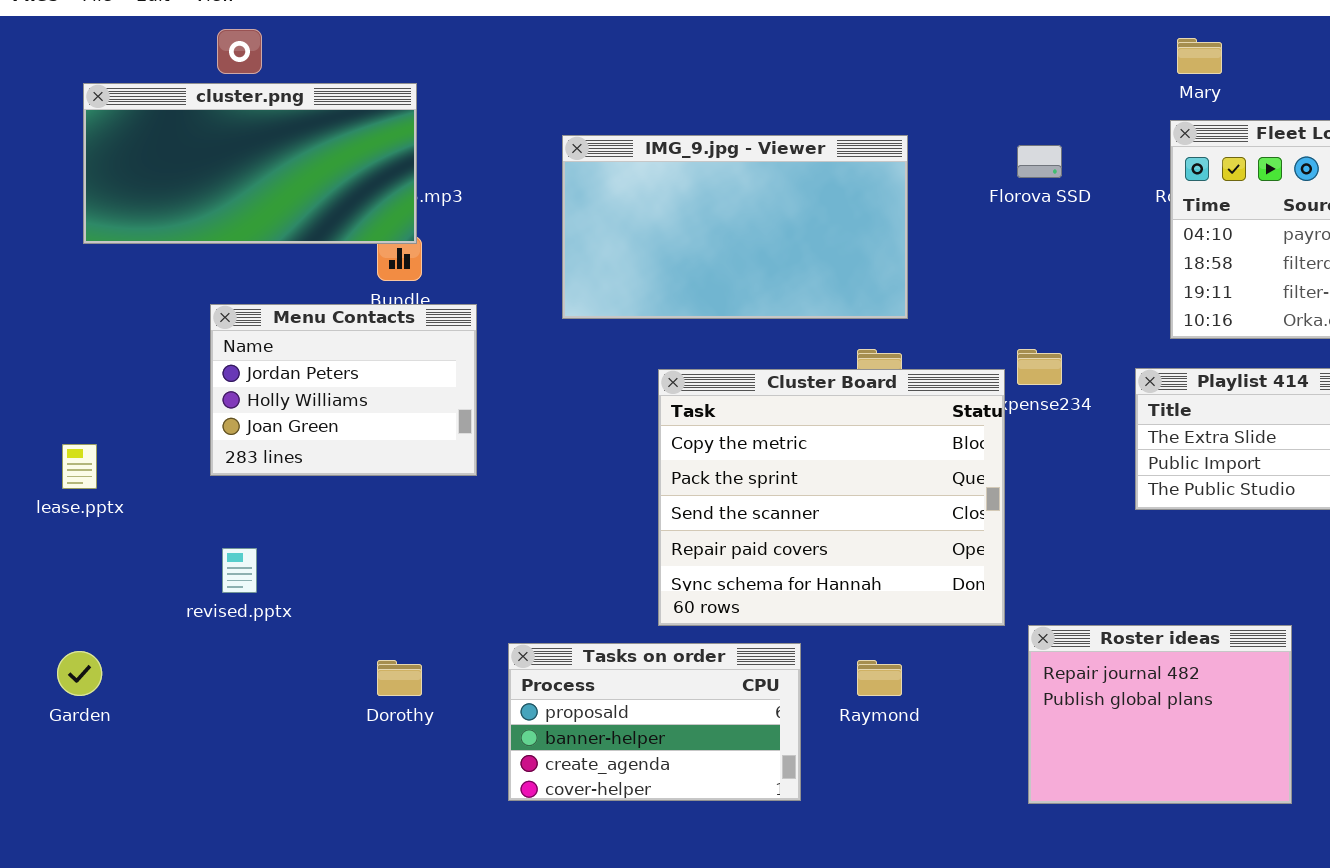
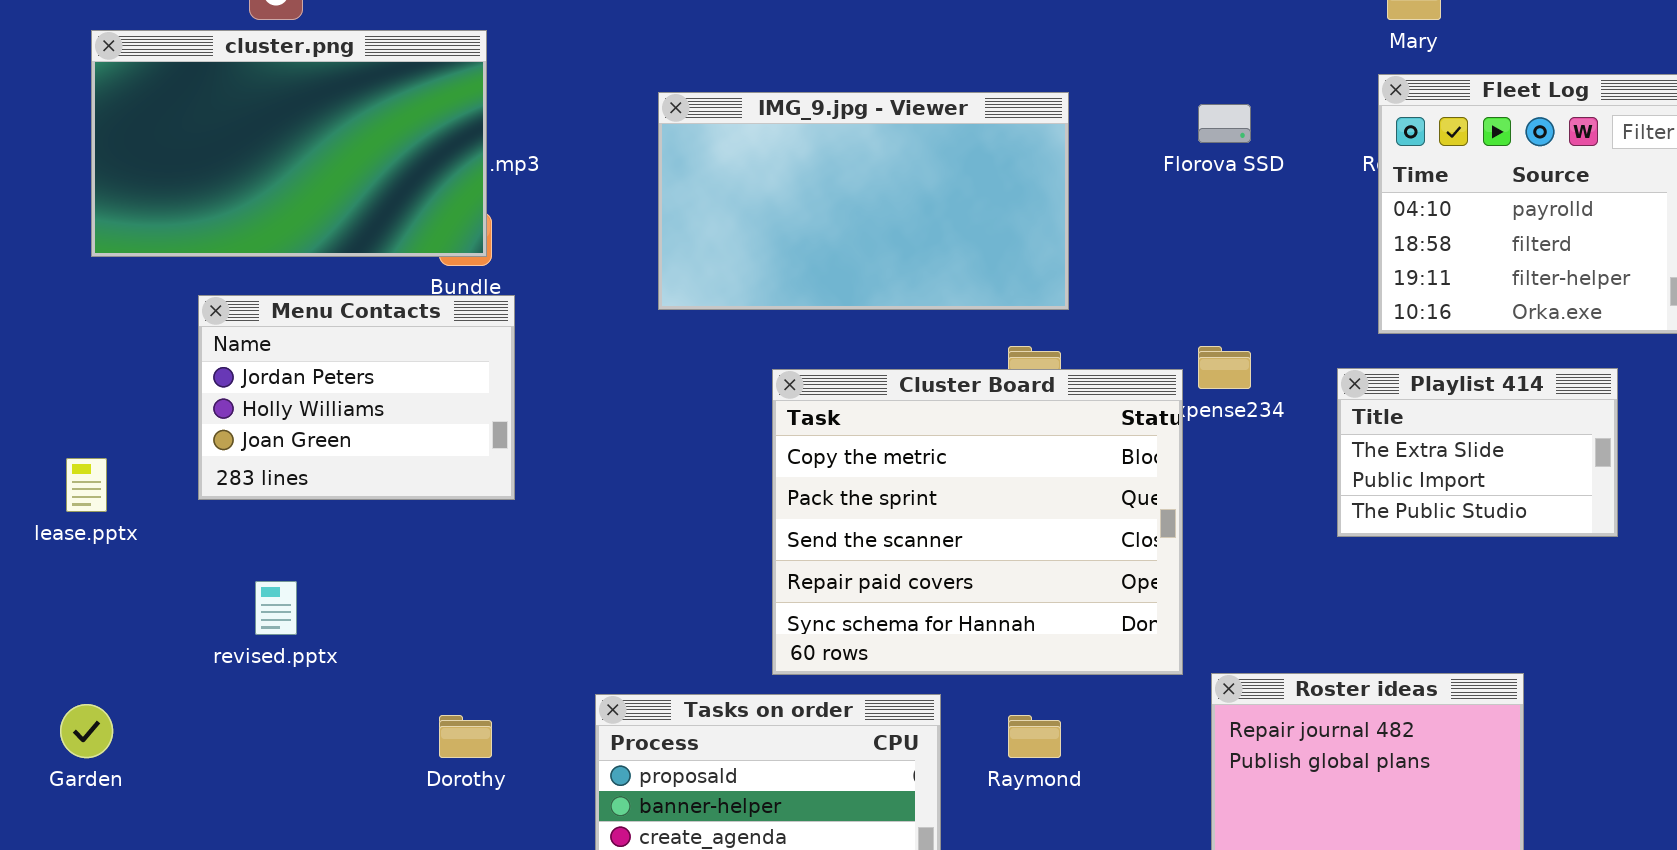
cluster.png: [83,83,417,244] -> [91,30,487,257], resized
Menu Contacts: [210,304,477,476] -> [198,295,515,500], moved

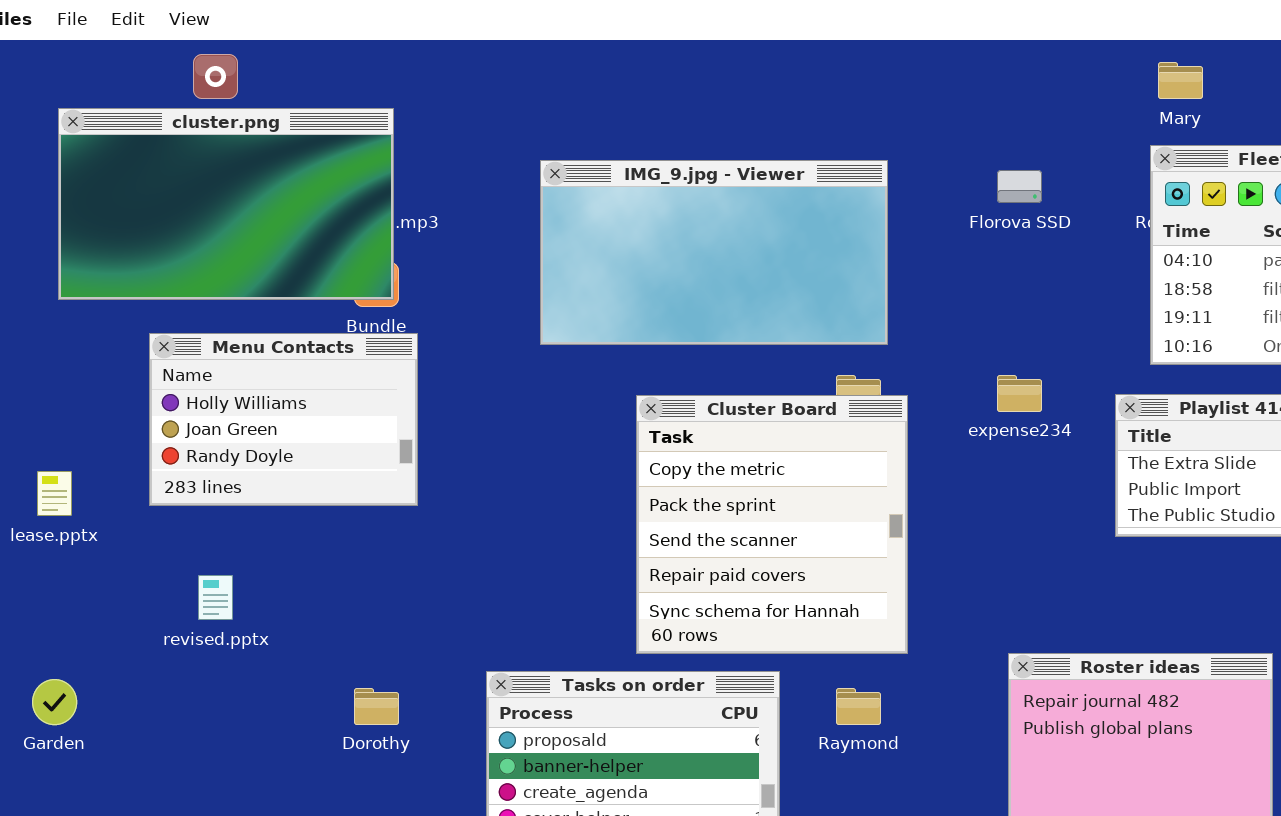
Menu Contacts: [198,295,515,500] -> [149,333,418,506], scrolled down 1 row
Cluster Board: [772,369,1183,675] -> [636,395,908,654], resized

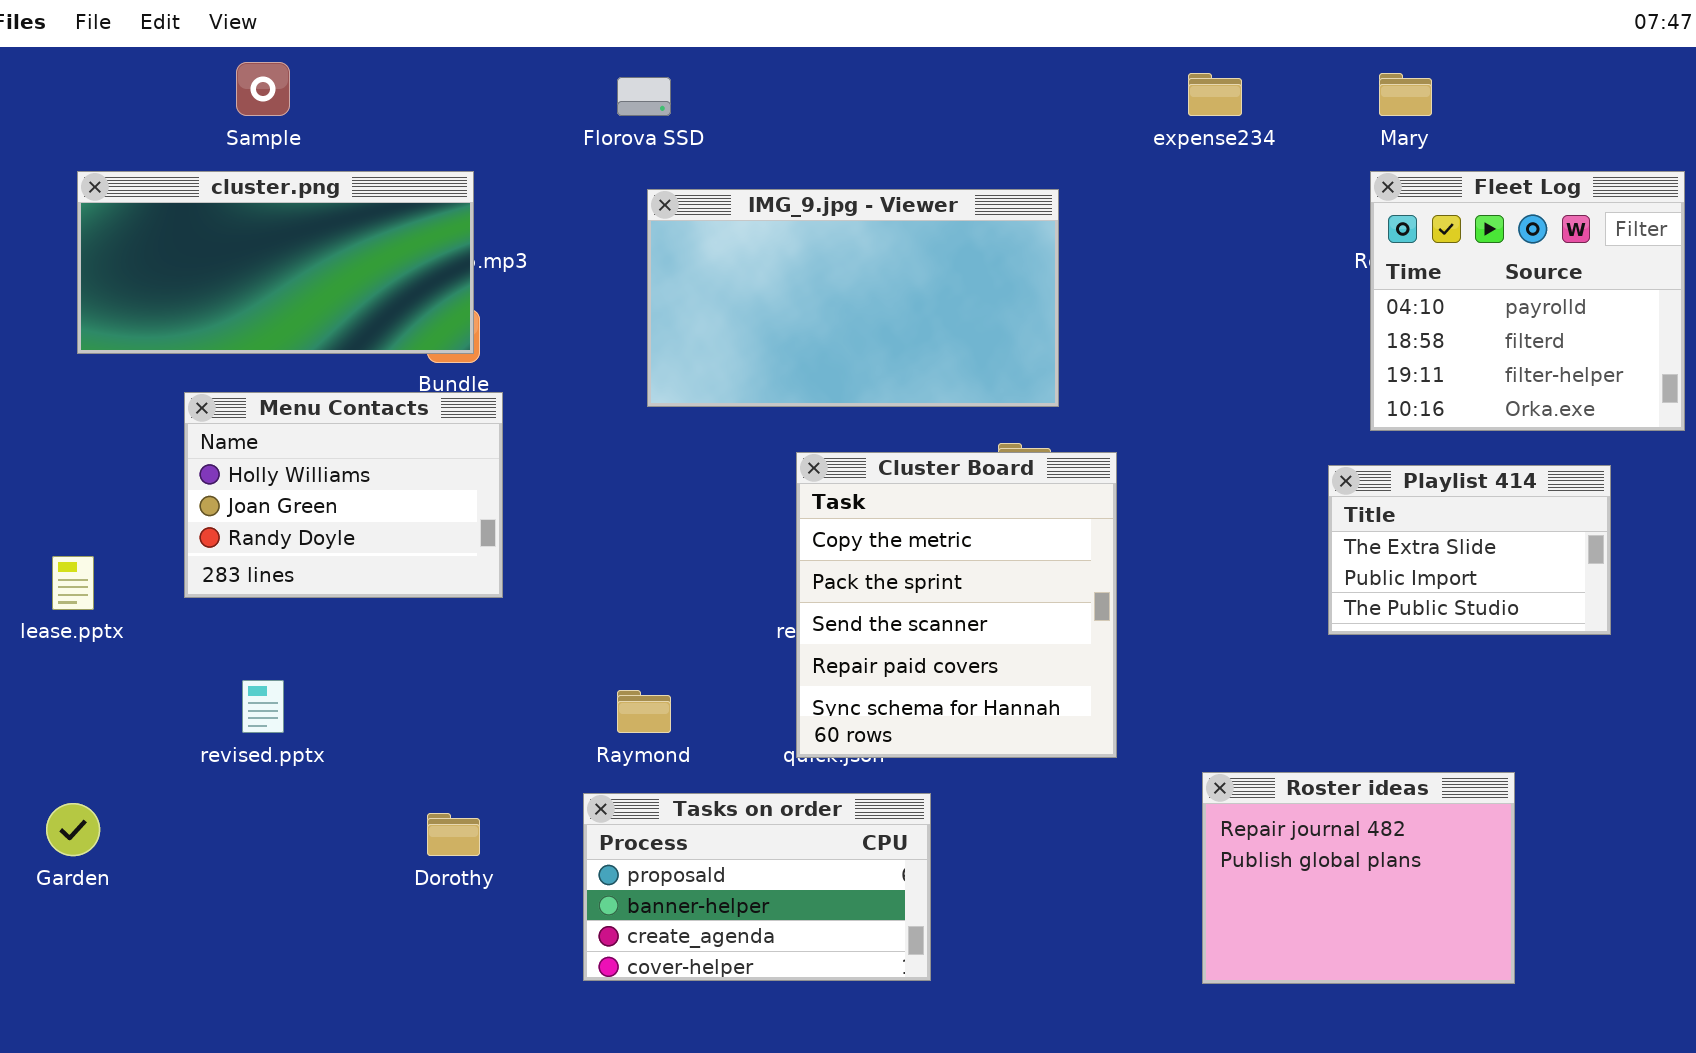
cluster.png: [58,108,394,300] -> [77,171,474,354], resized
Florova SSD: [997,170,1042,203] -> [617,77,671,116], moved
expense234: [997,375,1042,412] -> [1188,73,1242,116], moved
Cluster Board: [636,395,908,654] -> [796,452,1117,758], moved
Raymond: [836,688,881,725] -> [617,690,671,733], moved

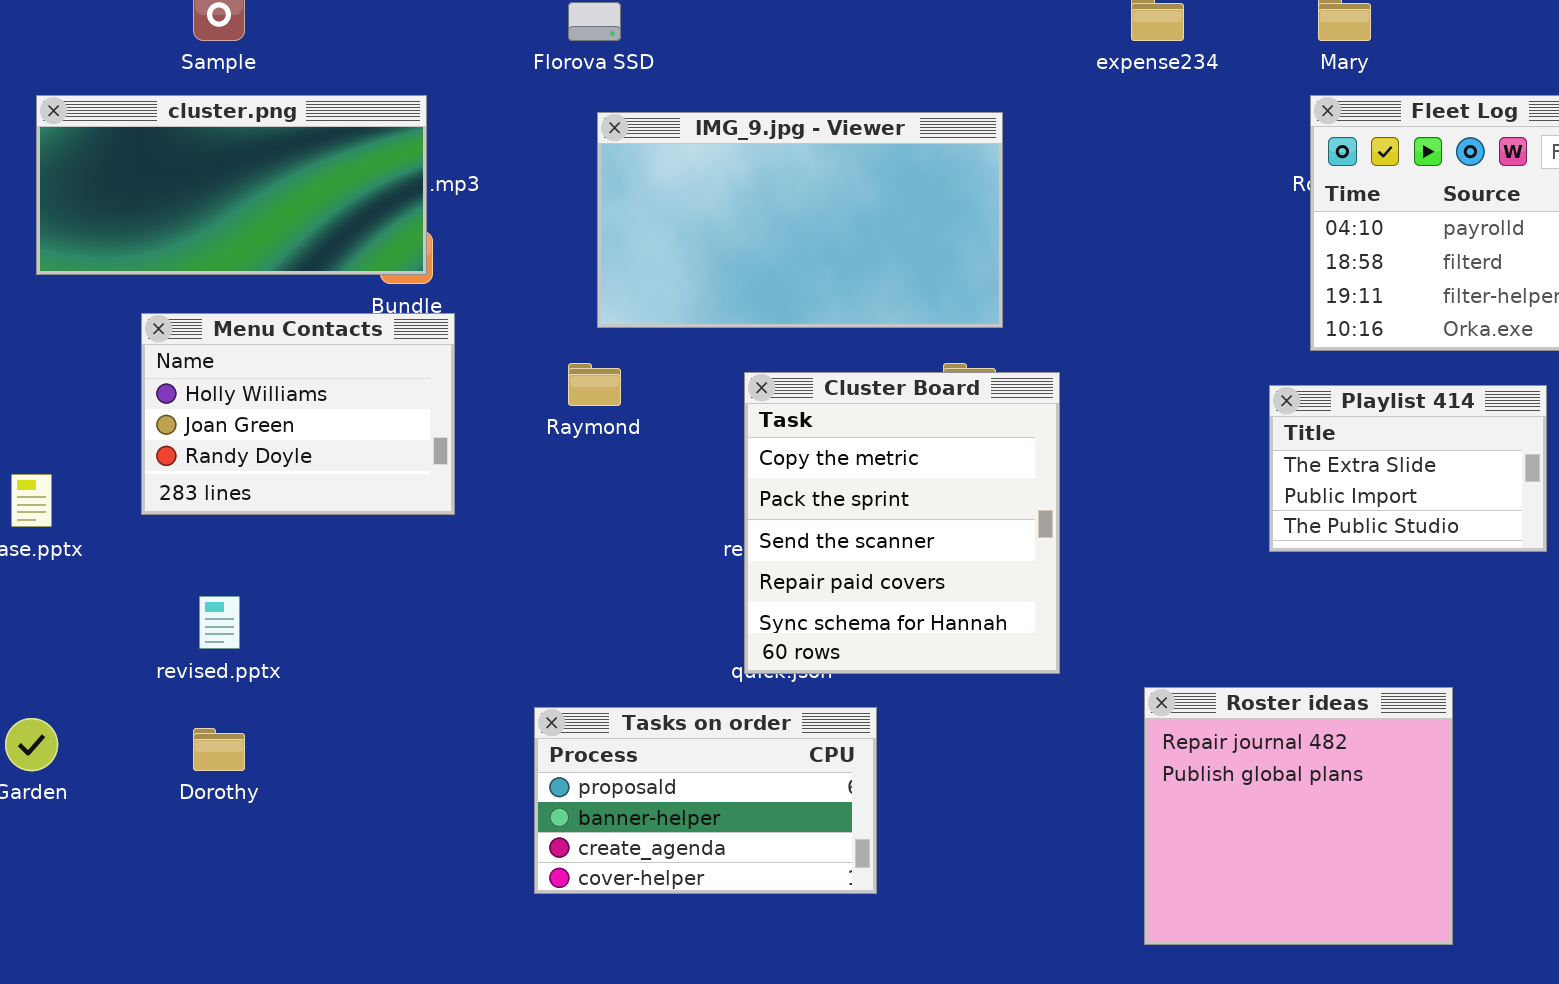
Raymond: [617,690,671,733] -> [568,363,621,406], moved
Roster ideas: [1202,772,1515,984] -> [1144,687,1453,945], resized
Dorothy: [427,813,480,856] -> [193,728,245,771], moved

